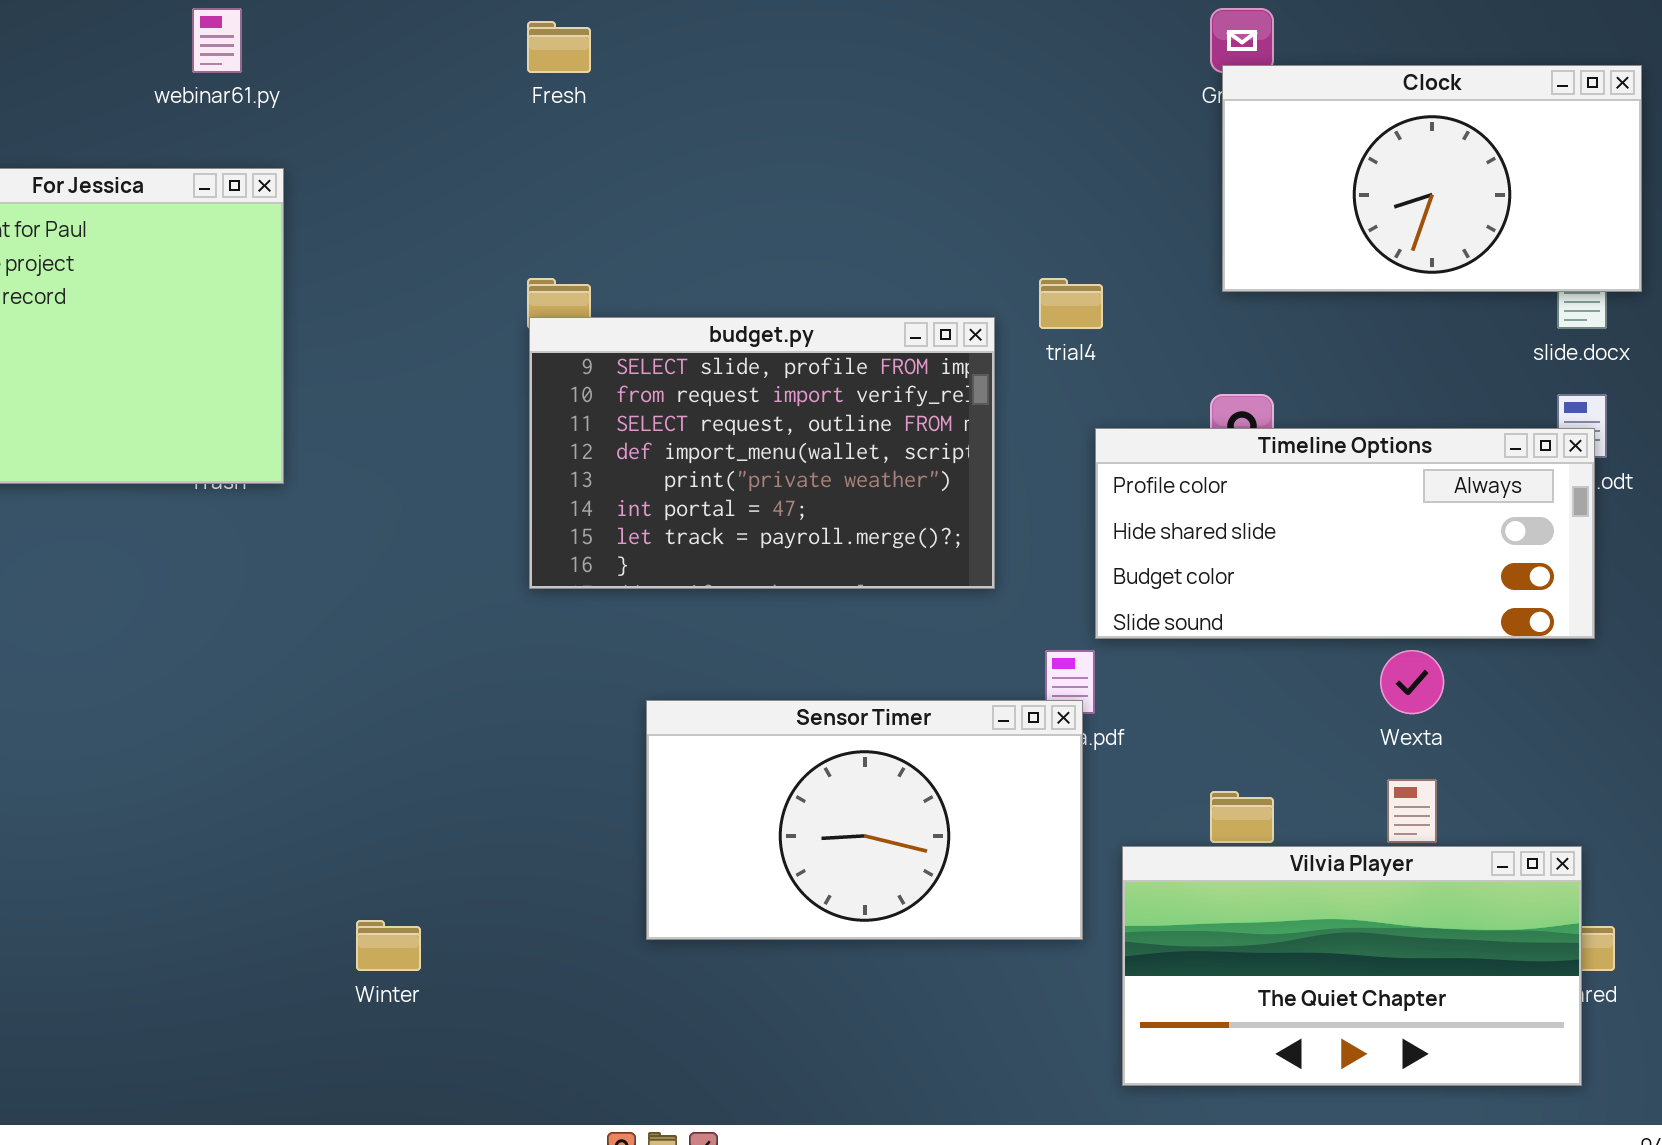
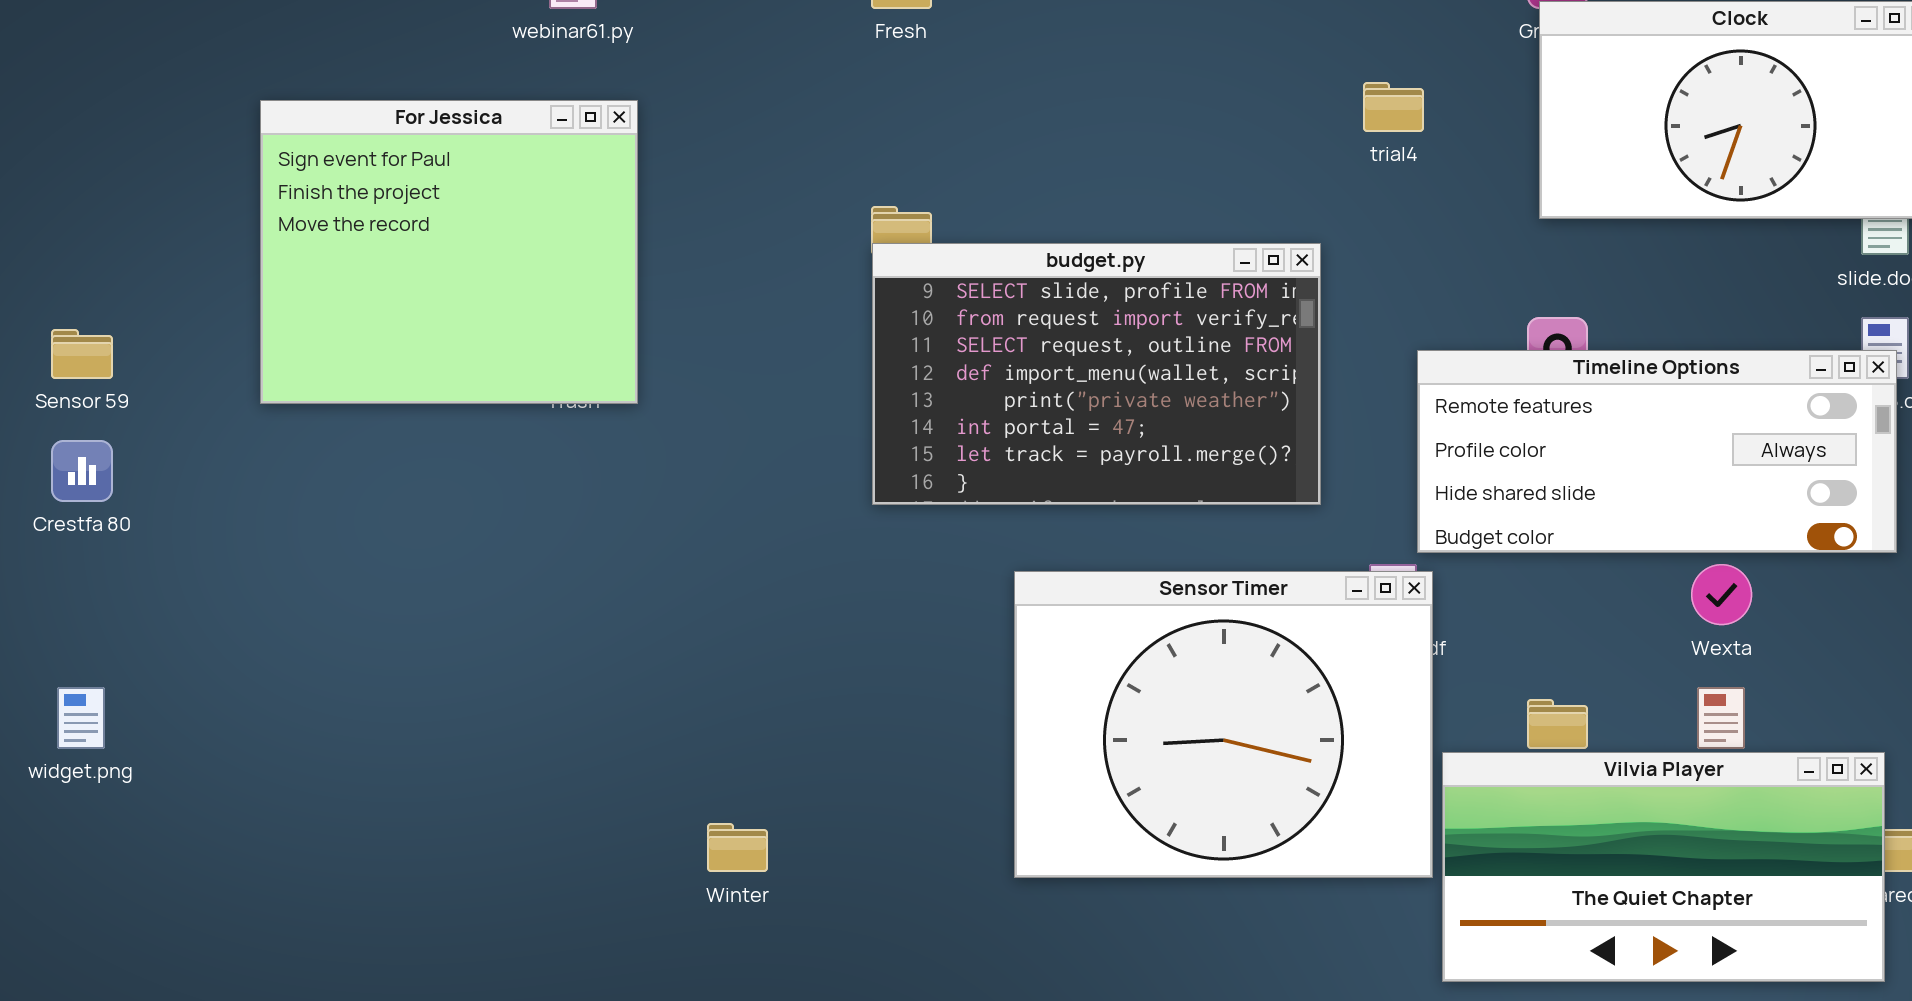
trial4: [1039,278,1103,329] -> [1363,82,1424,132], moved
Timeline Options: [1095,428,1595,639] -> [1417,350,1897,553], scrolled up 1 row
Sensor Timer: [646,700,1083,940] -> [1014,571,1433,878], moved, resized

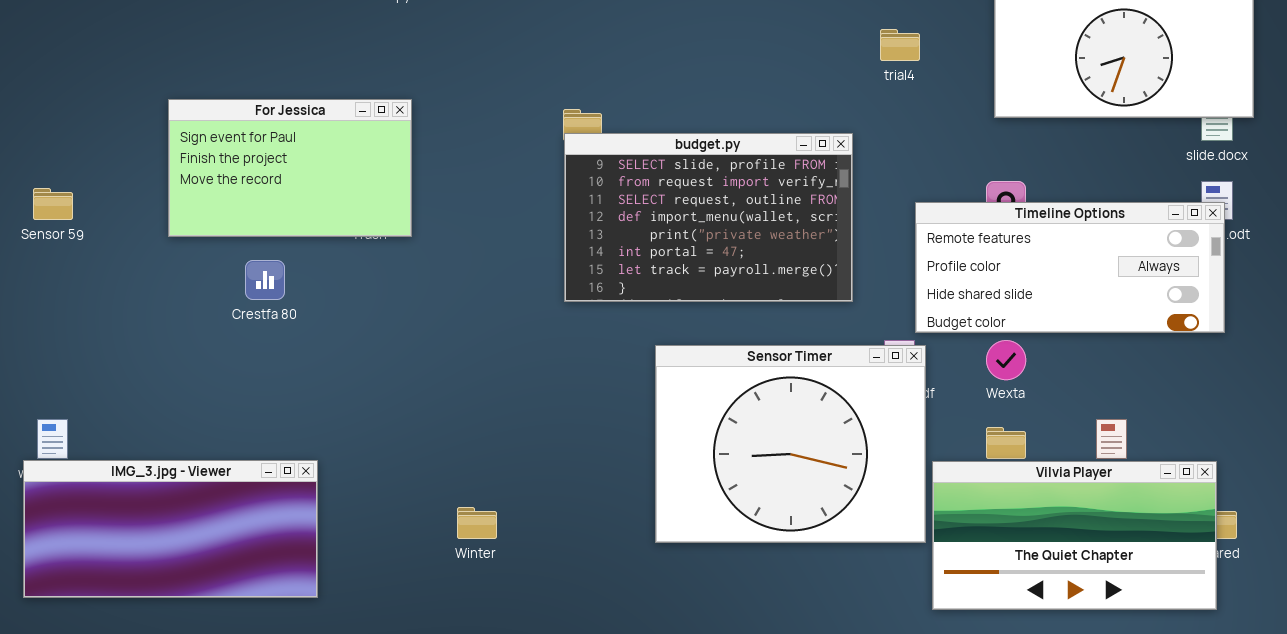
For Jessica: [260,100,638,404] -> [168,99,412,237], resized
Crestfa 80: [51,440,113,502] -> [245,260,285,300], moved
Wexta: [1691,564,1752,625] -> [986,340,1026,380], moved
IMG_3.jpg - Viewer: none -> [23,460,318,598], opened

